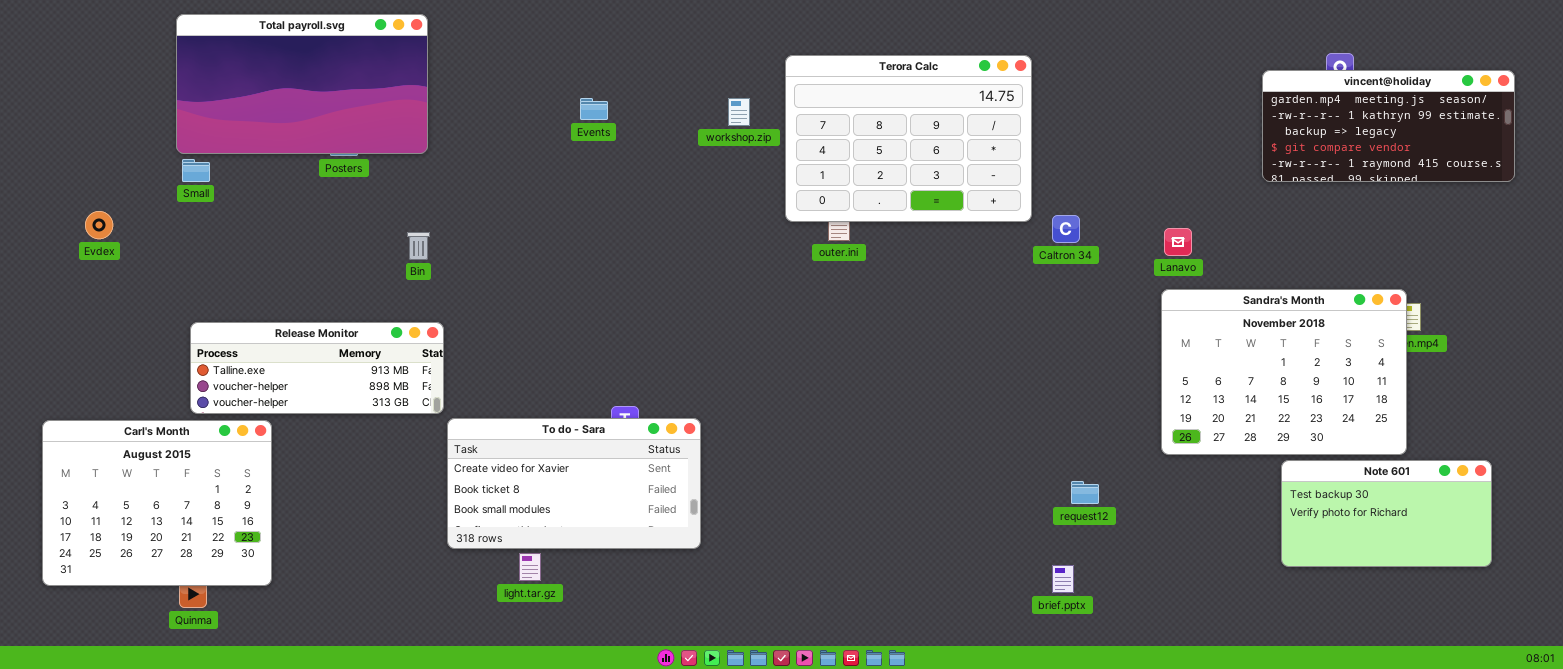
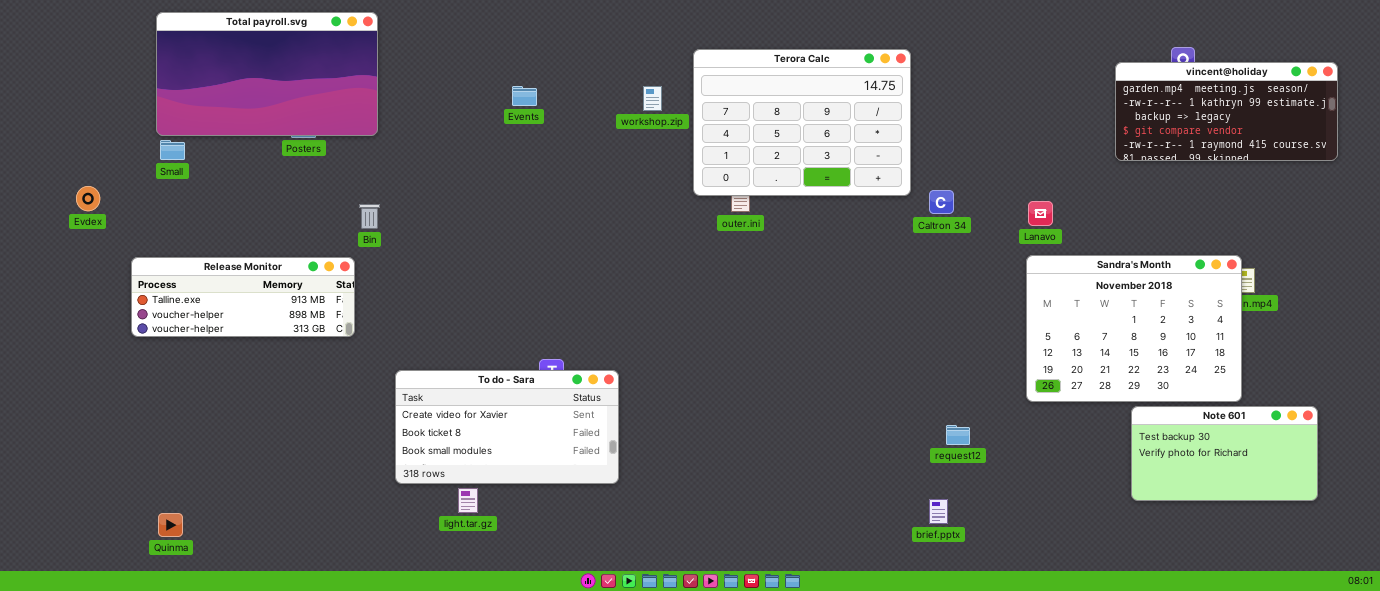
Release Monitor: [190,322,444,414] -> [131,257,355,337], moved
Carl's Month: [42,420,272,586] -> none, closed

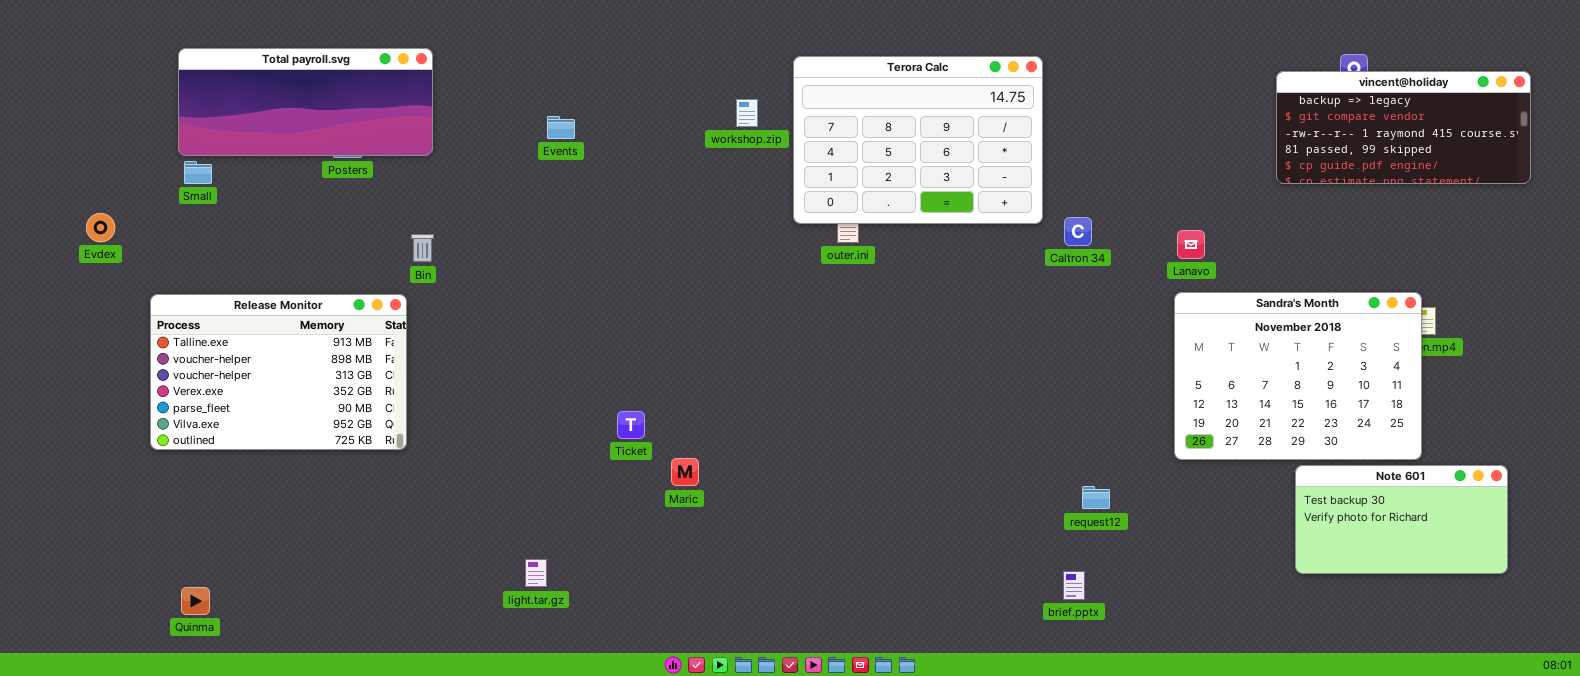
Total payroll.svg: [156,12,378,136] -> [178,48,433,156], resized
vincent@holiday: [1115,62,1338,161] -> [1276,71,1531,184], scrolled down 2 rows
Events: [512,86,537,106] -> [547,116,575,139], moved
Release Monitor: [131,257,355,337] -> [150,294,407,450], resized
To do - Sara: [395,370,619,484] -> none, closed

